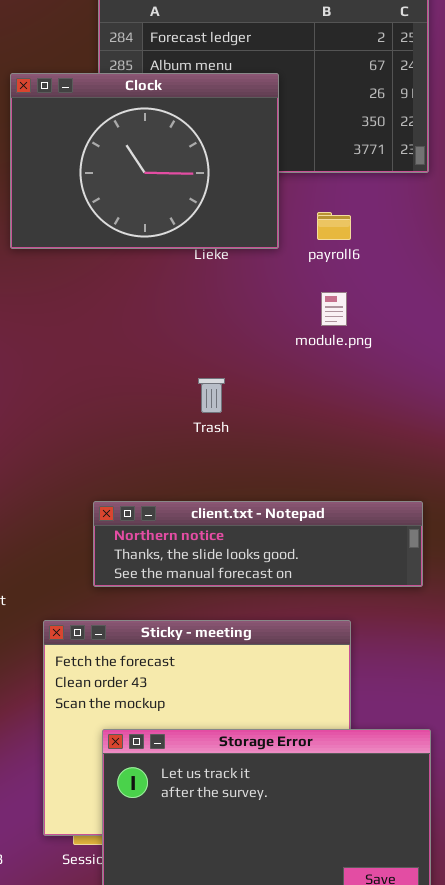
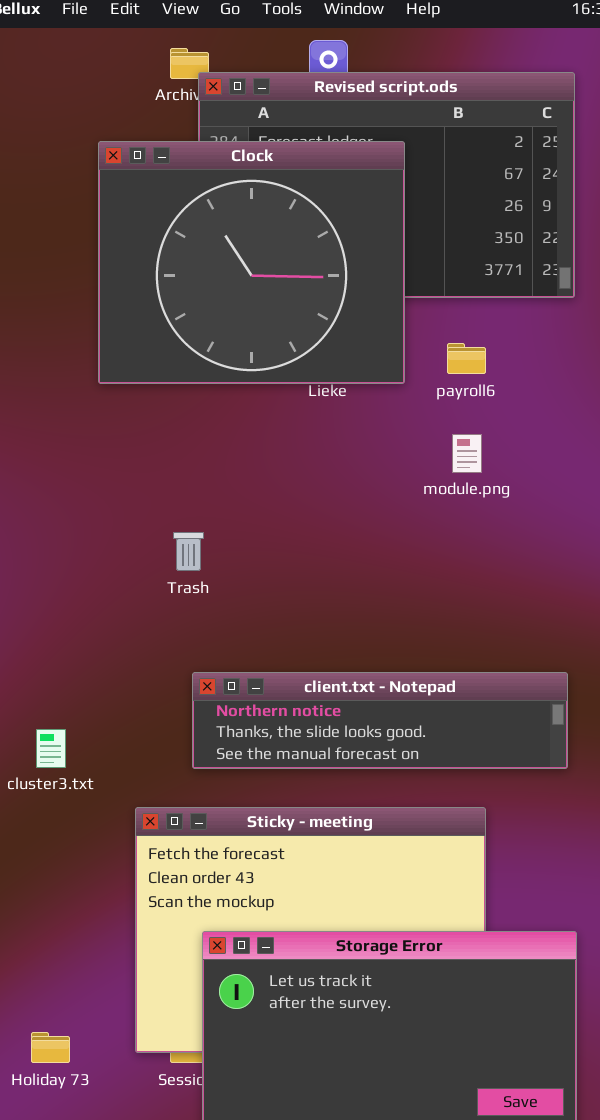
Clock: [10,73,279,249] -> [98,141,405,384], resized
Trash: [198,378,225,413] -> [173,532,204,571], moved

